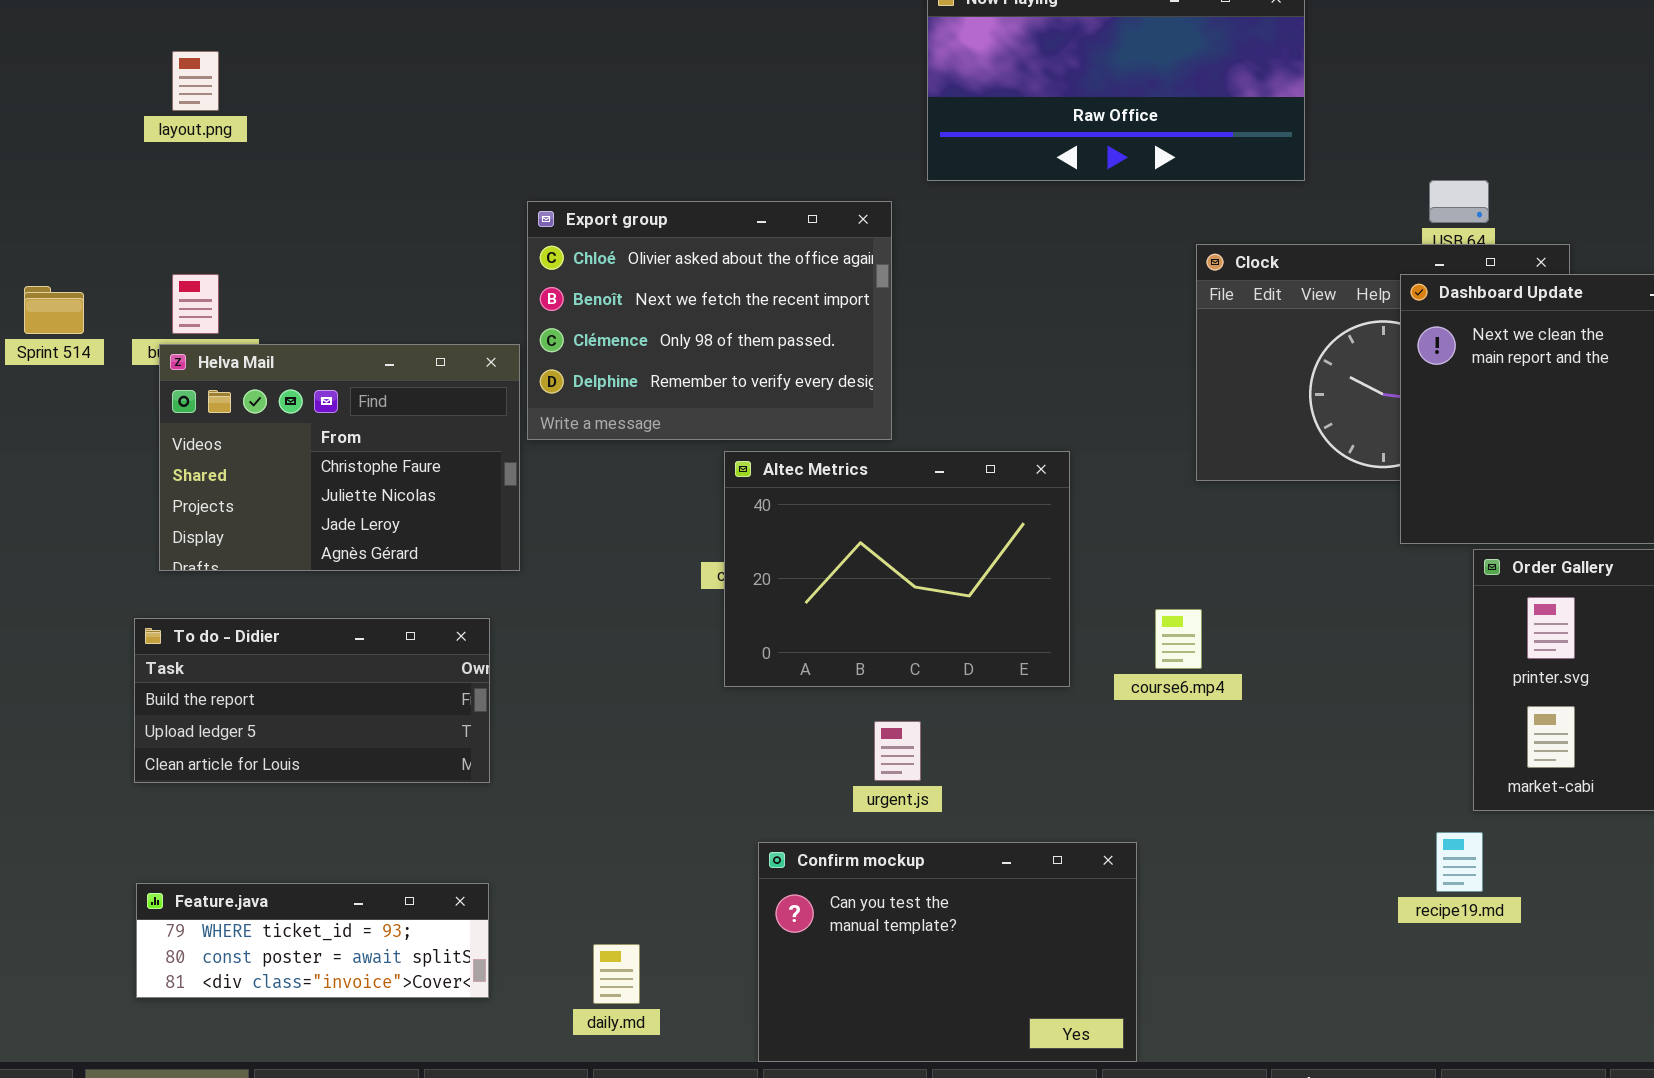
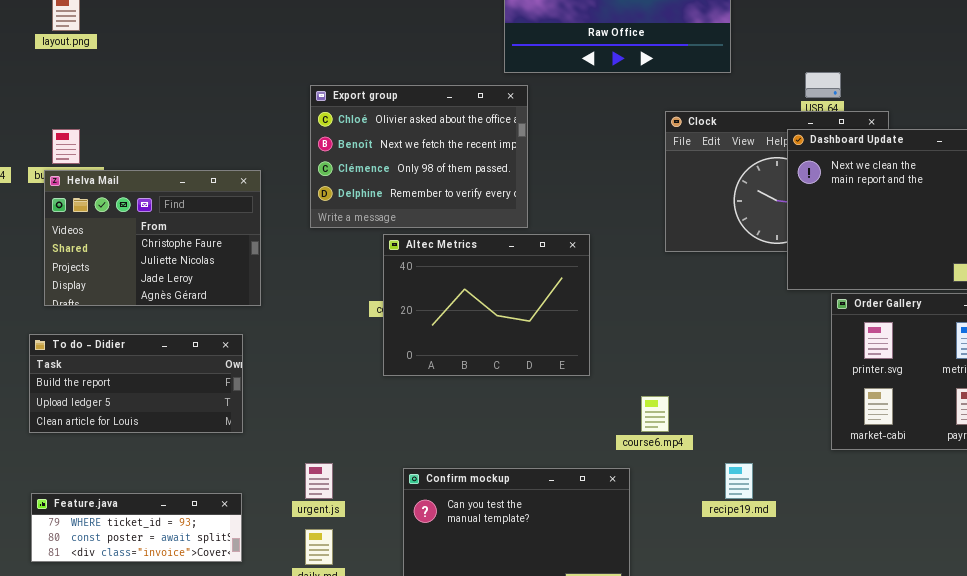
Export group: [527,201,892,440] -> [310,85,528,228], moved
course6.mp4: [1155,609,1202,669] -> [641,396,669,432], moved
urgent.js: [874,721,921,781] -> [305,463,333,499], moved
recipe19.md: [1436,832,1483,892] -> [725,463,753,499], moved

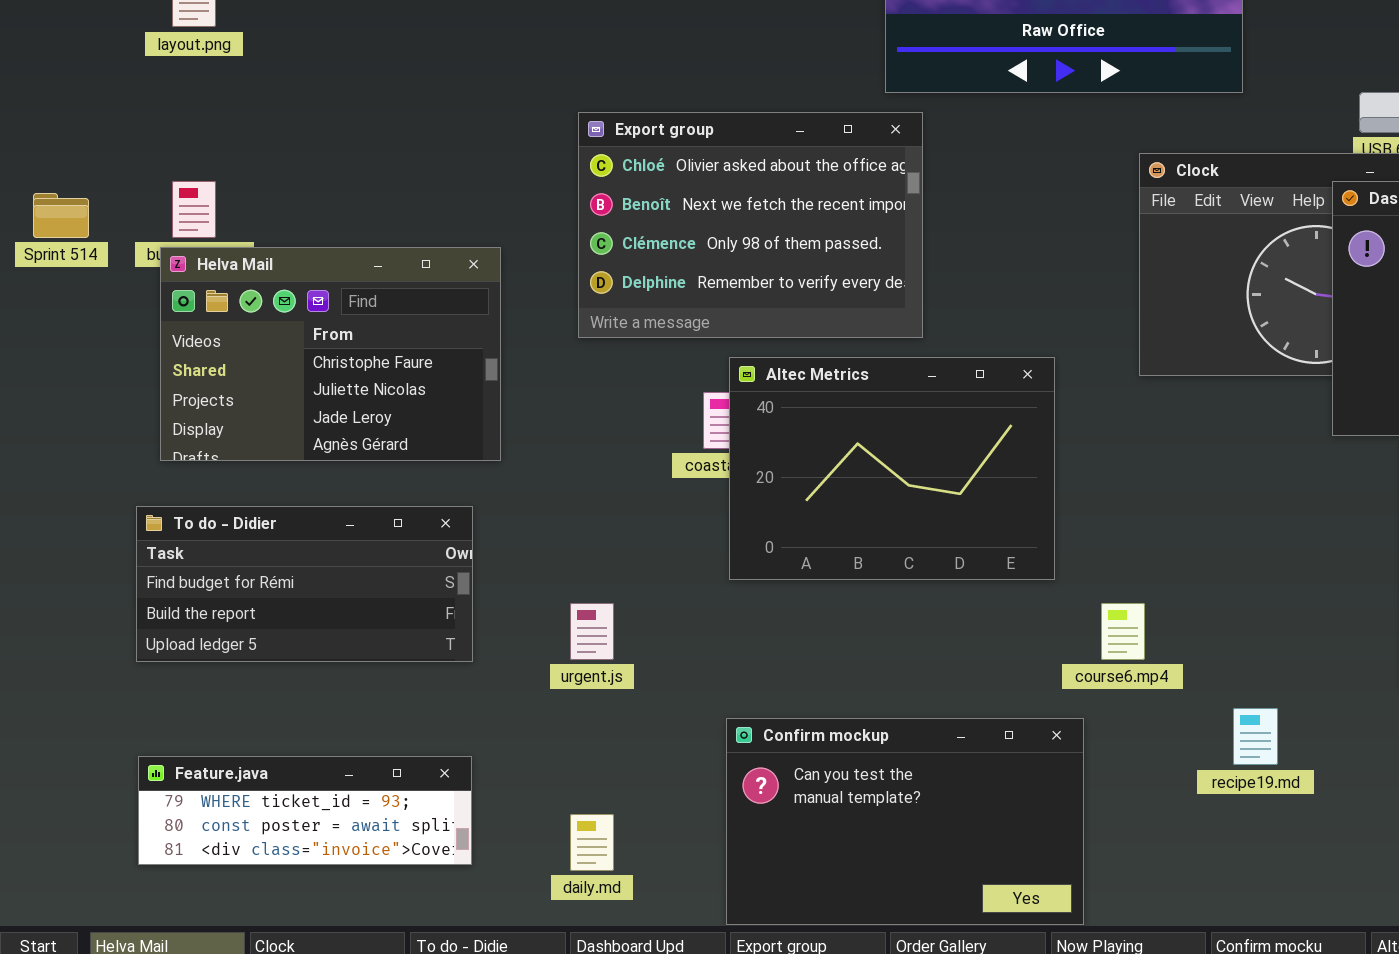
Altec Metrics: [383,234,590,376] -> [729,357,1055,580], moved
To do - Didier: [29,334,243,433] -> [136,506,473,662], scrolled up 1 row
urgent.js: [305,463,333,499] -> [570,603,614,660], moved

